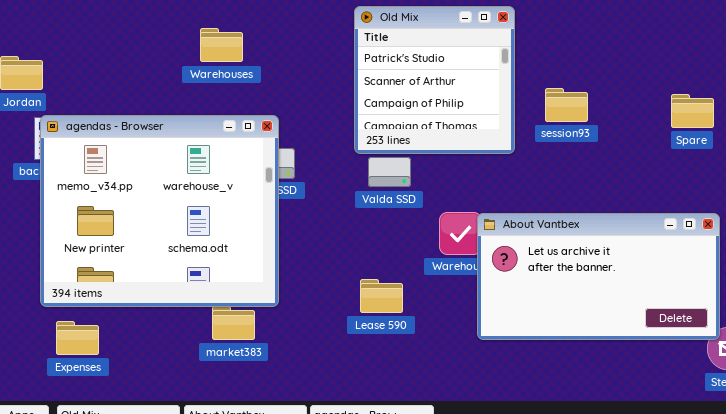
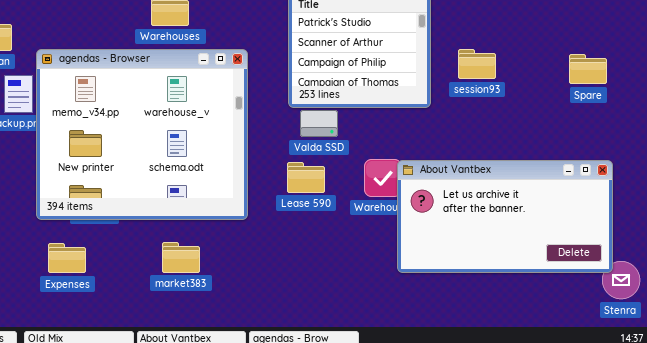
agendas - Browser: [40,115,279,307] -> [36,49,248,220], moved
Lease 590: [360,279,403,313] -> [287,162,325,193], moved
Expenses: [56,321,99,355] -> [48,243,86,273], moved

